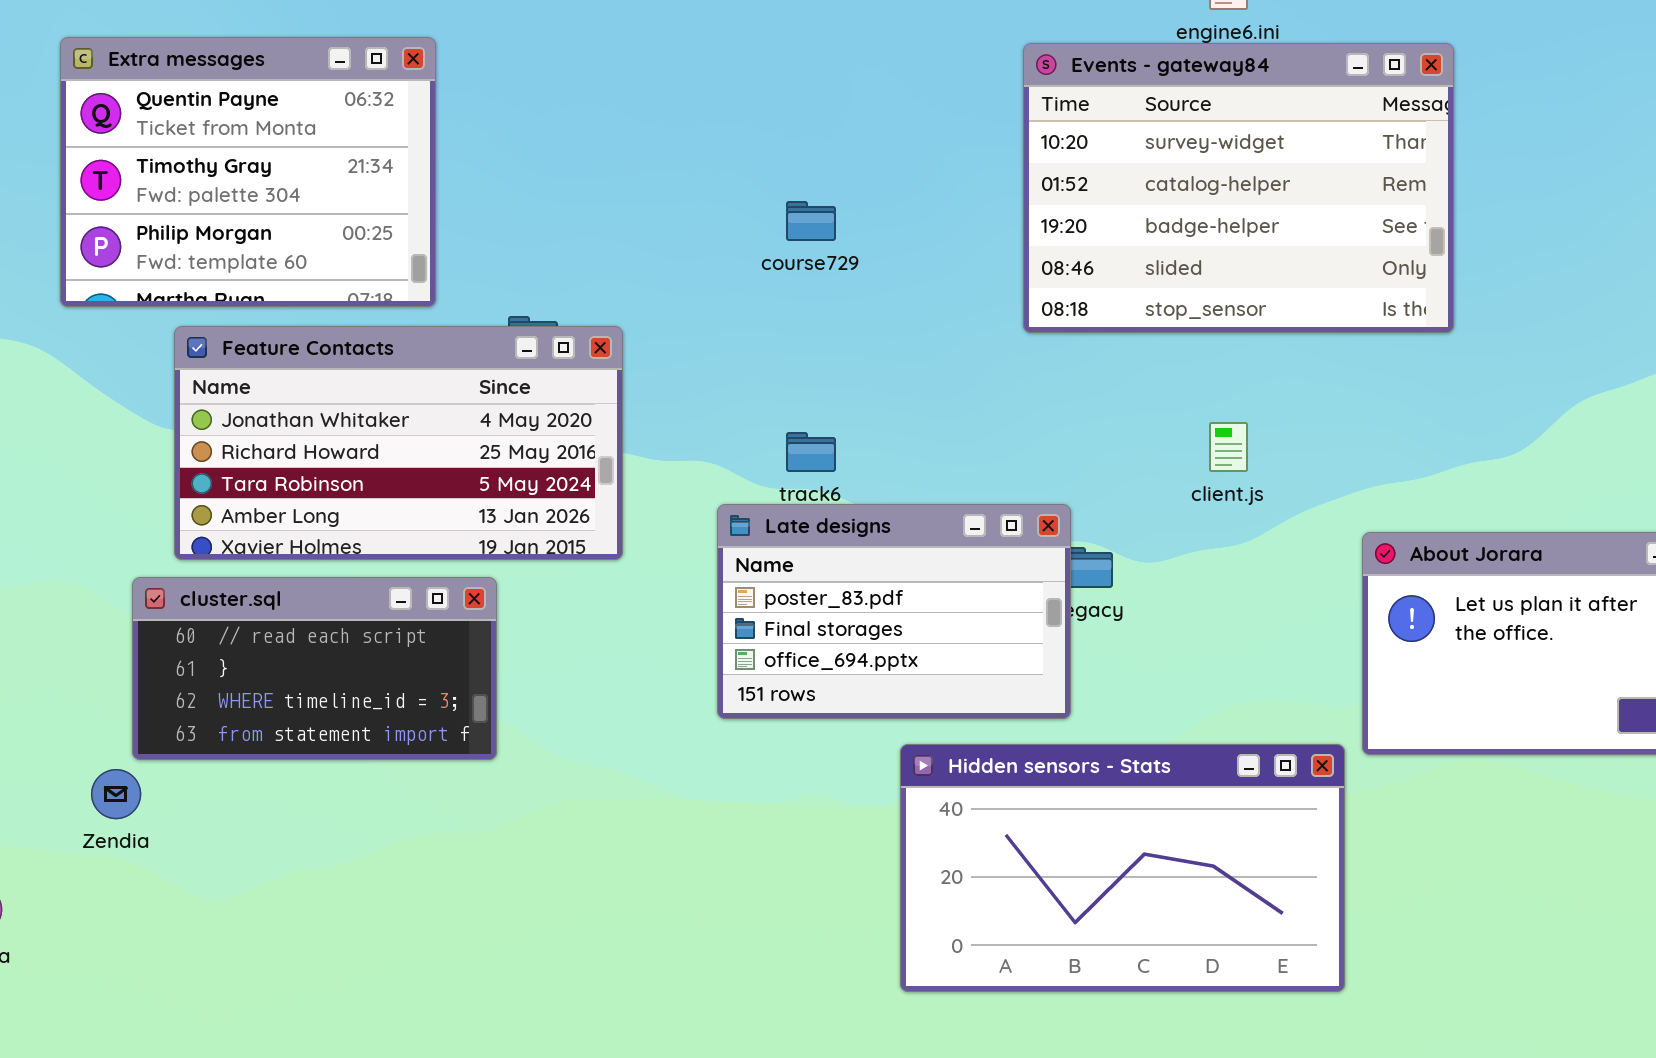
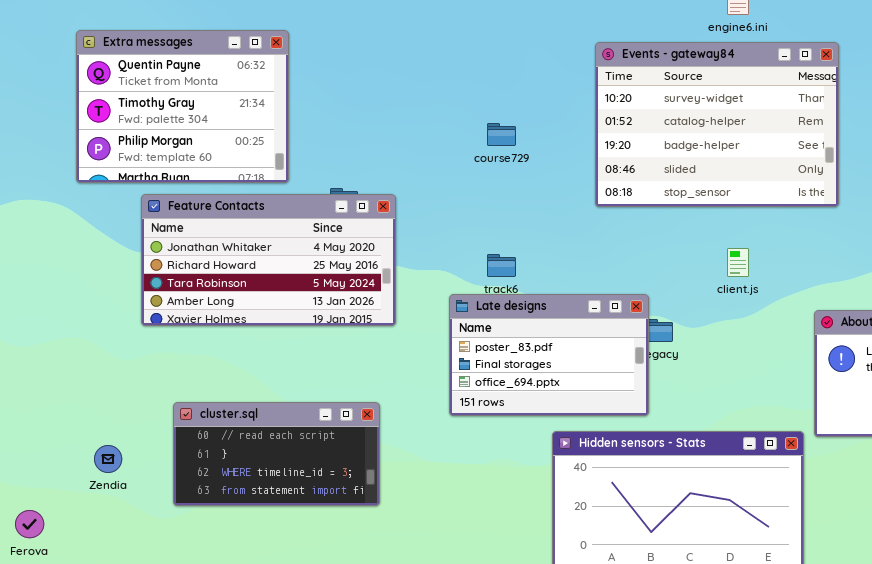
Events - gateway84: [1023,43,1454,333] -> [595,42,839,207], moved
cluster.sql: [132,577,497,760] -> [173,402,380,506], moved

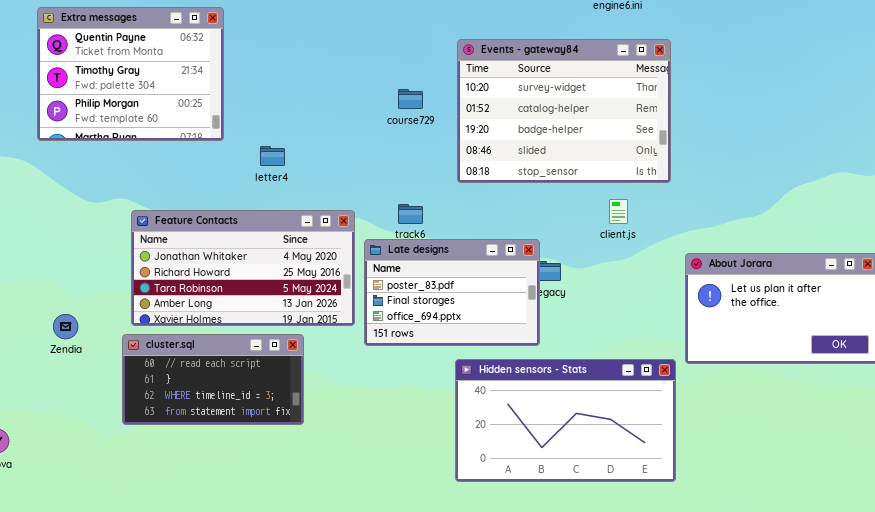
Events - gateway84: [595,42,839,207] -> [457,39,671,183], moved
Feature Contacts: [141,194,396,326] -> [131,210,355,326], moved
Zendia: [94,445,122,473] -> [53,314,78,339], moved

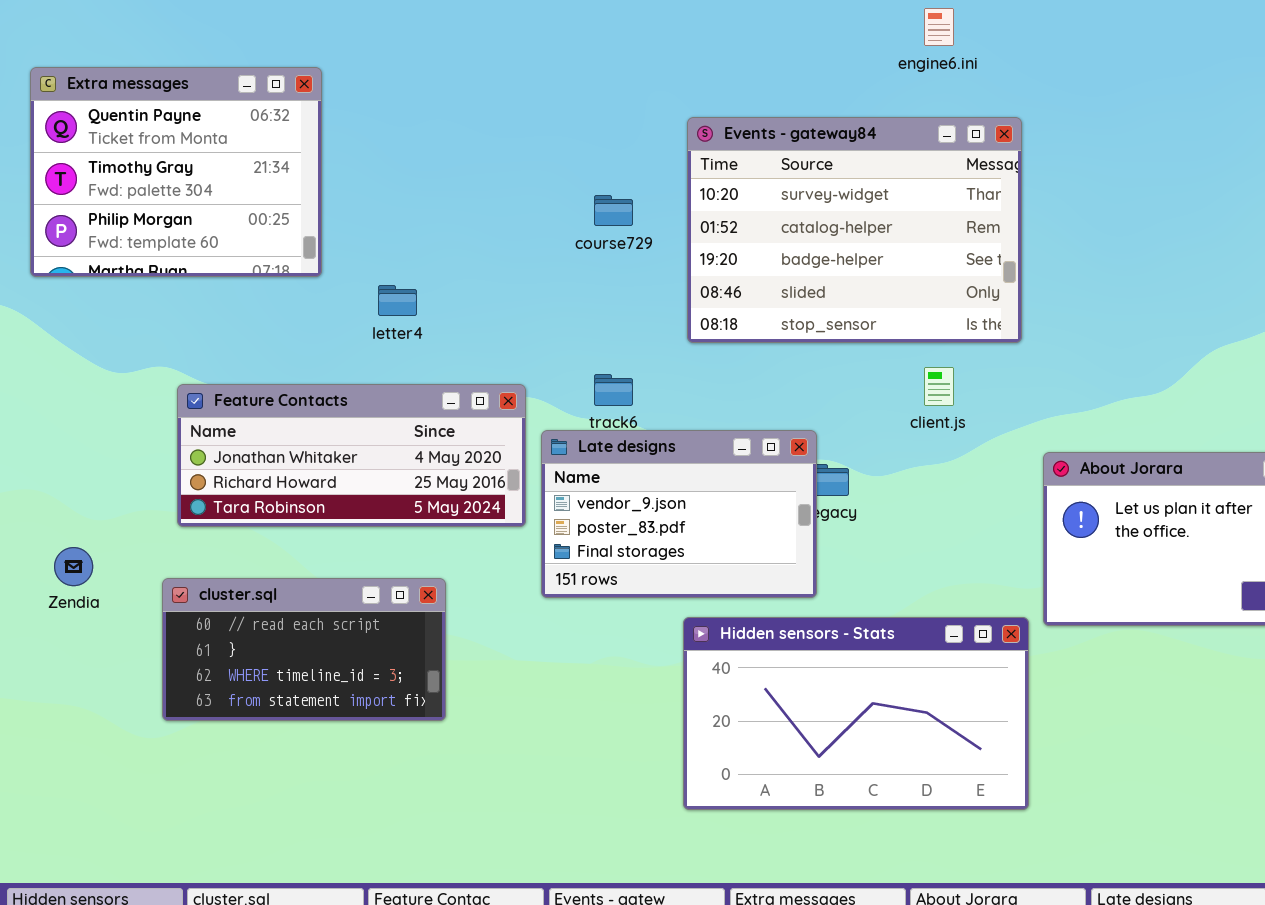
Feature Contacts: [131,210,355,326] -> [177,384,526,527], resized
Late designs: [364,239,540,346] -> [541,430,817,598], scrolled up 1 row

